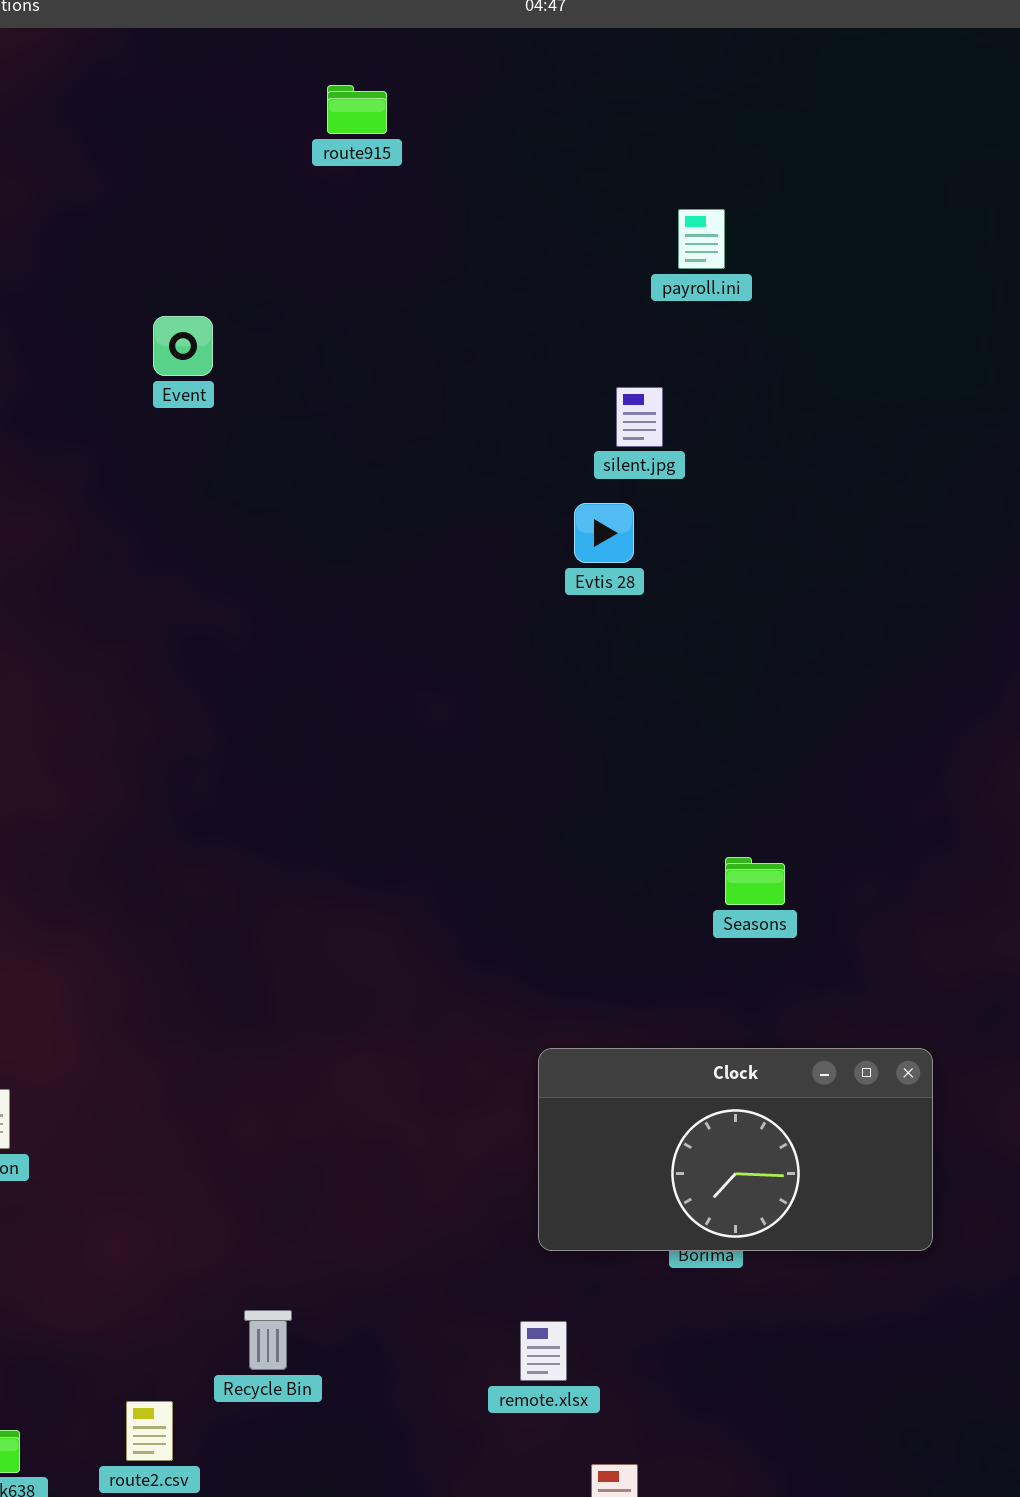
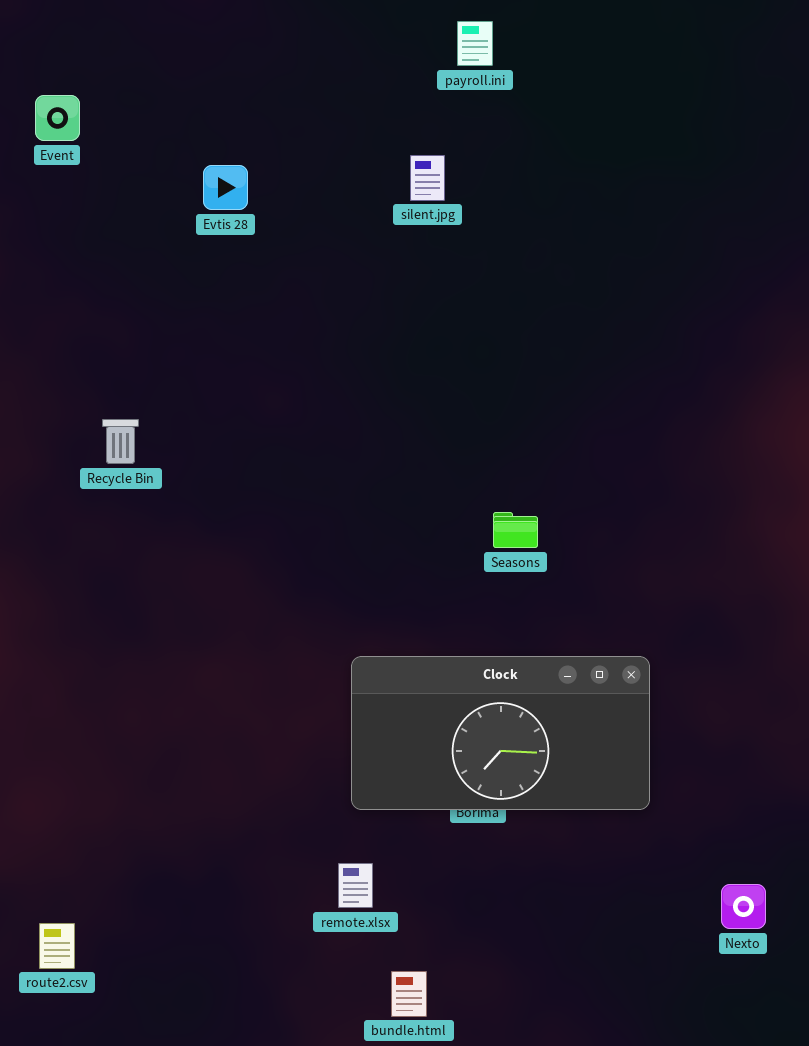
Event: [153,316,213,376] -> [35,95,80,141], moved
Evtis 28: [574,503,634,563] -> [203,165,248,210], moved
Recycle Bin: [244,1310,292,1370] -> [102,419,139,464], moved

